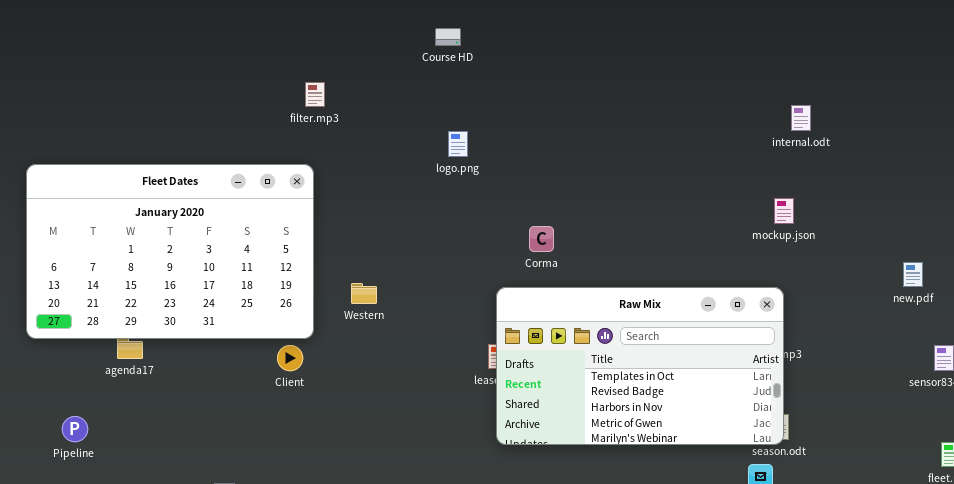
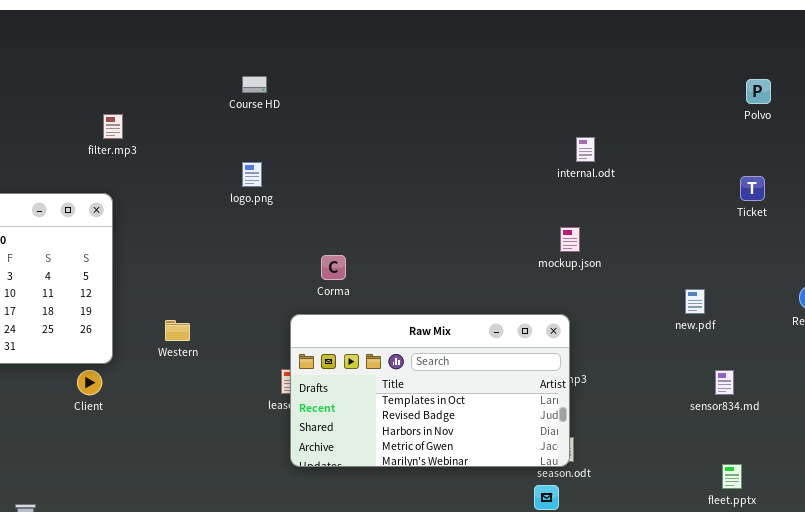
Course HD: [435,28,461,46] -> [242,76,267,93], moved
Western: [351,283,377,304] -> [165,320,190,341], moved

